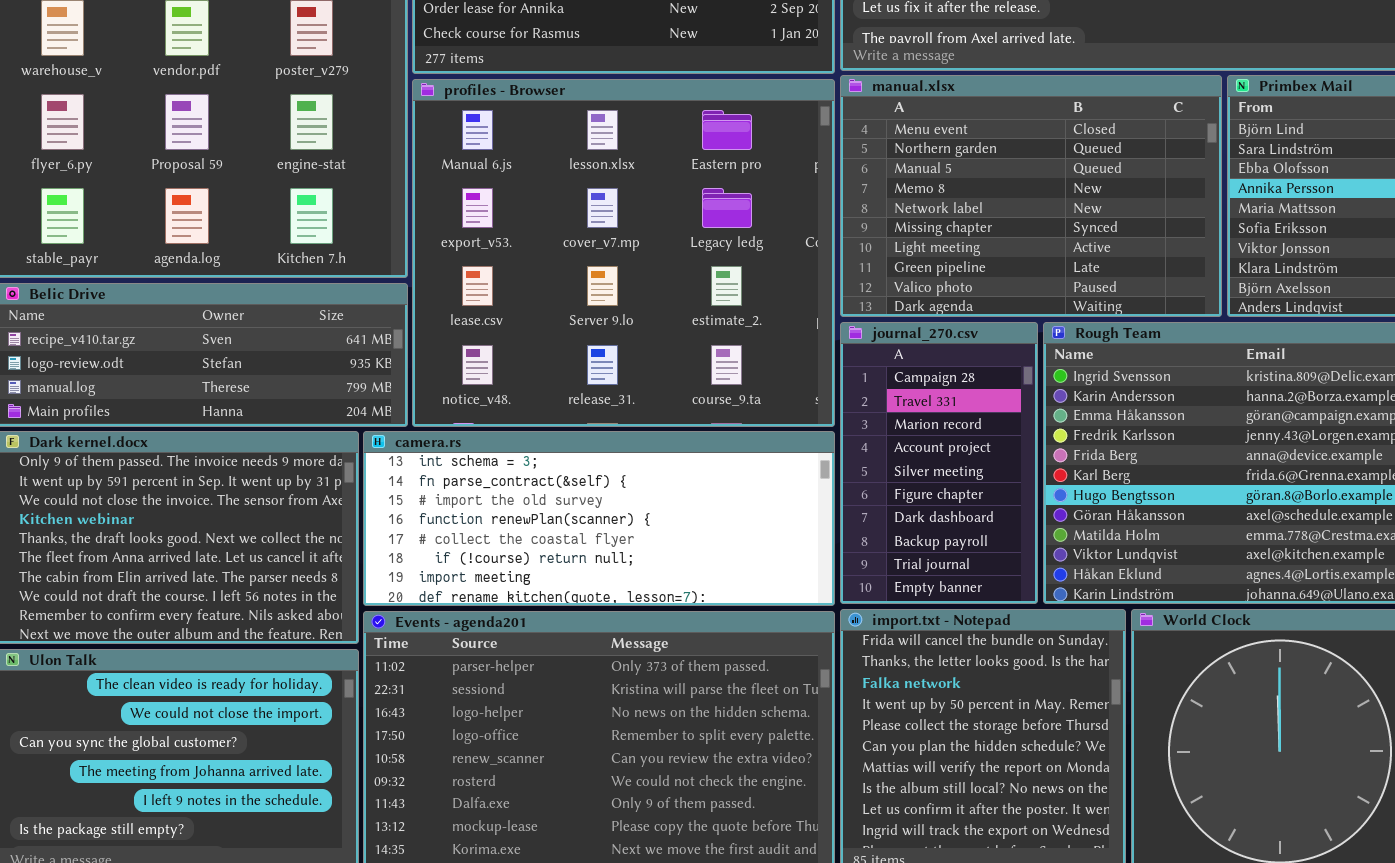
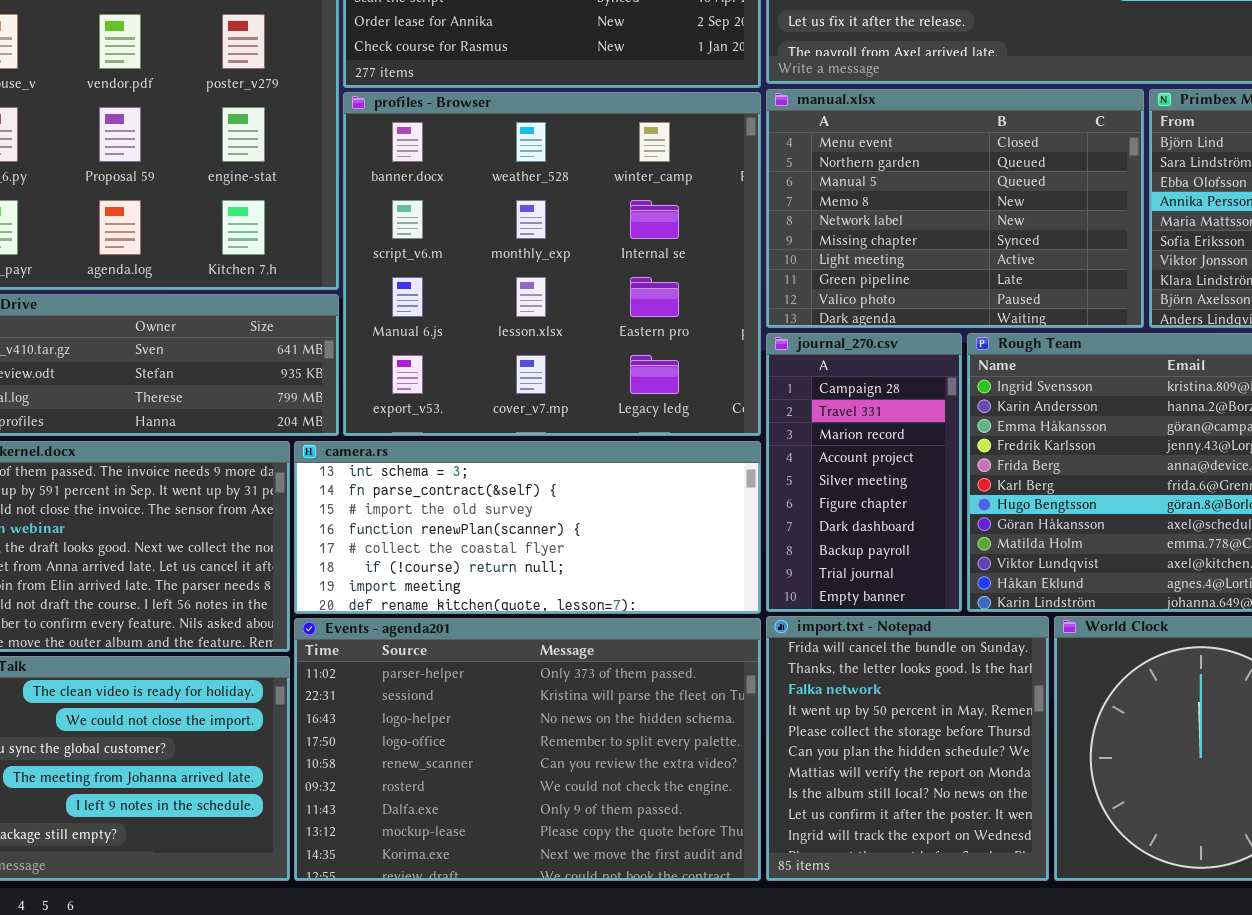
profiles - Browser: [412,79,835,427] -> [343,92,761,436], scrolled up 2 rows

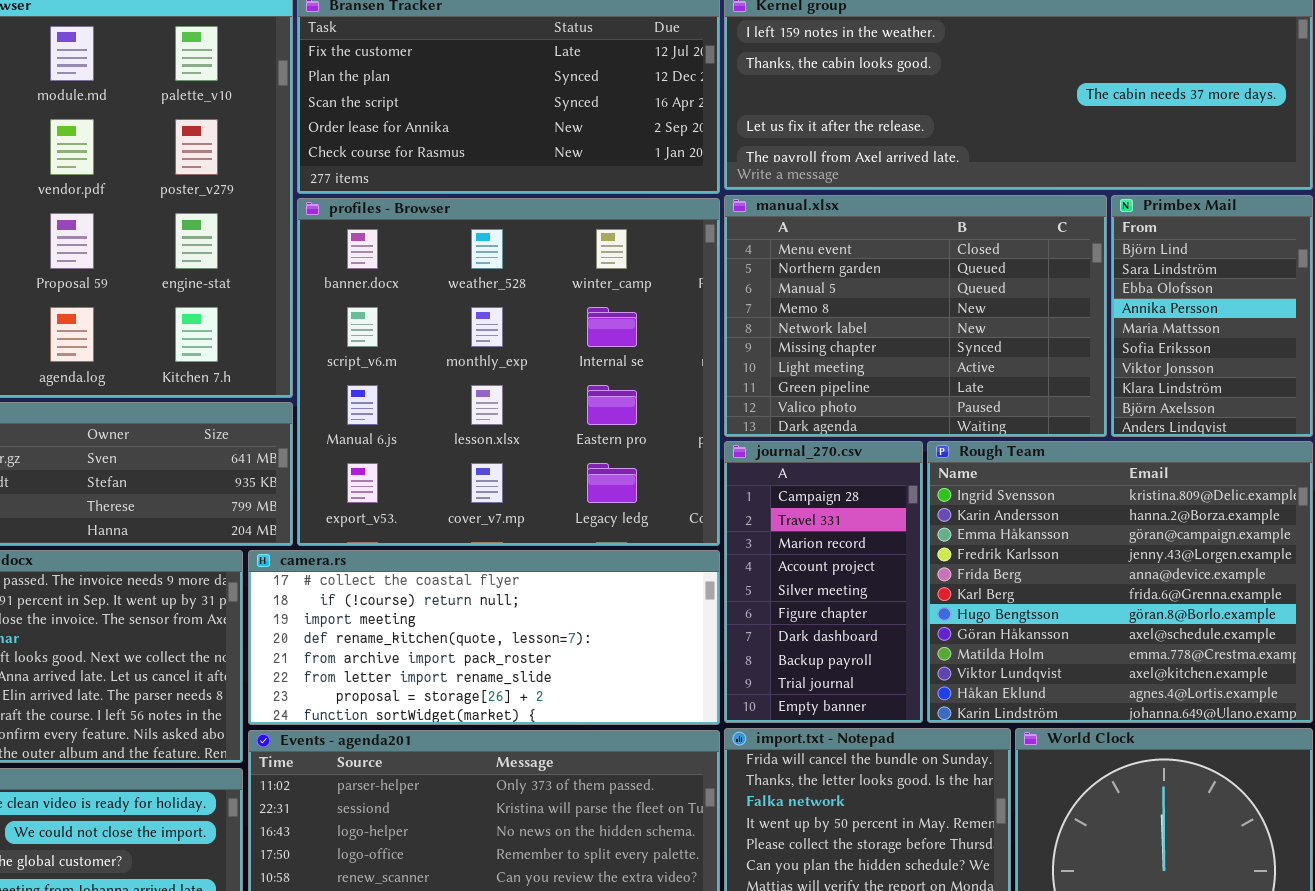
camera.rs: [294,441,761,614] -> [248,550,720,725], scrolled down 4 rows

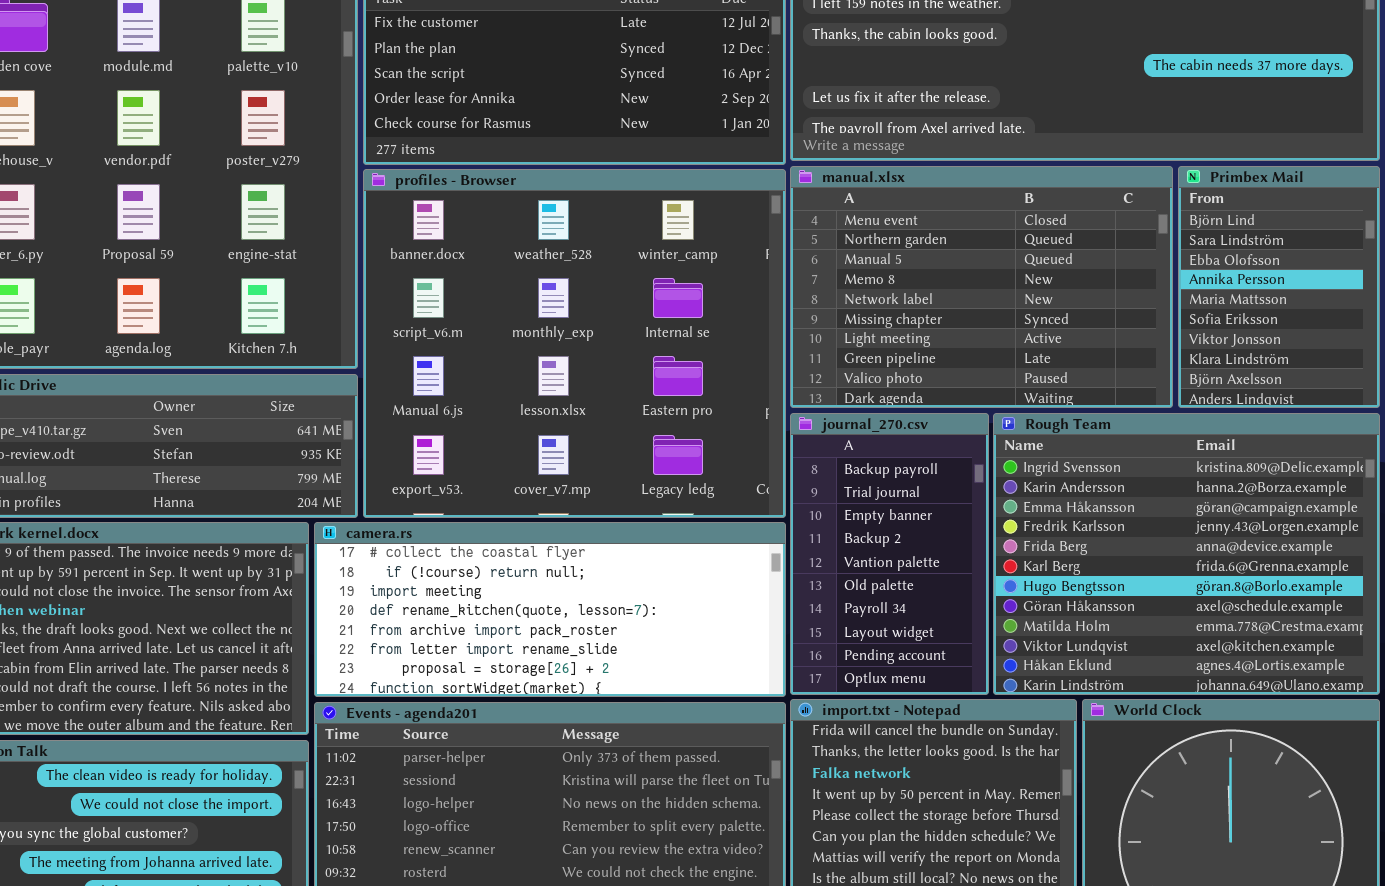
journal_270.csv: [724,441,923,723] -> [790,413,989,695], scrolled down 7 rows

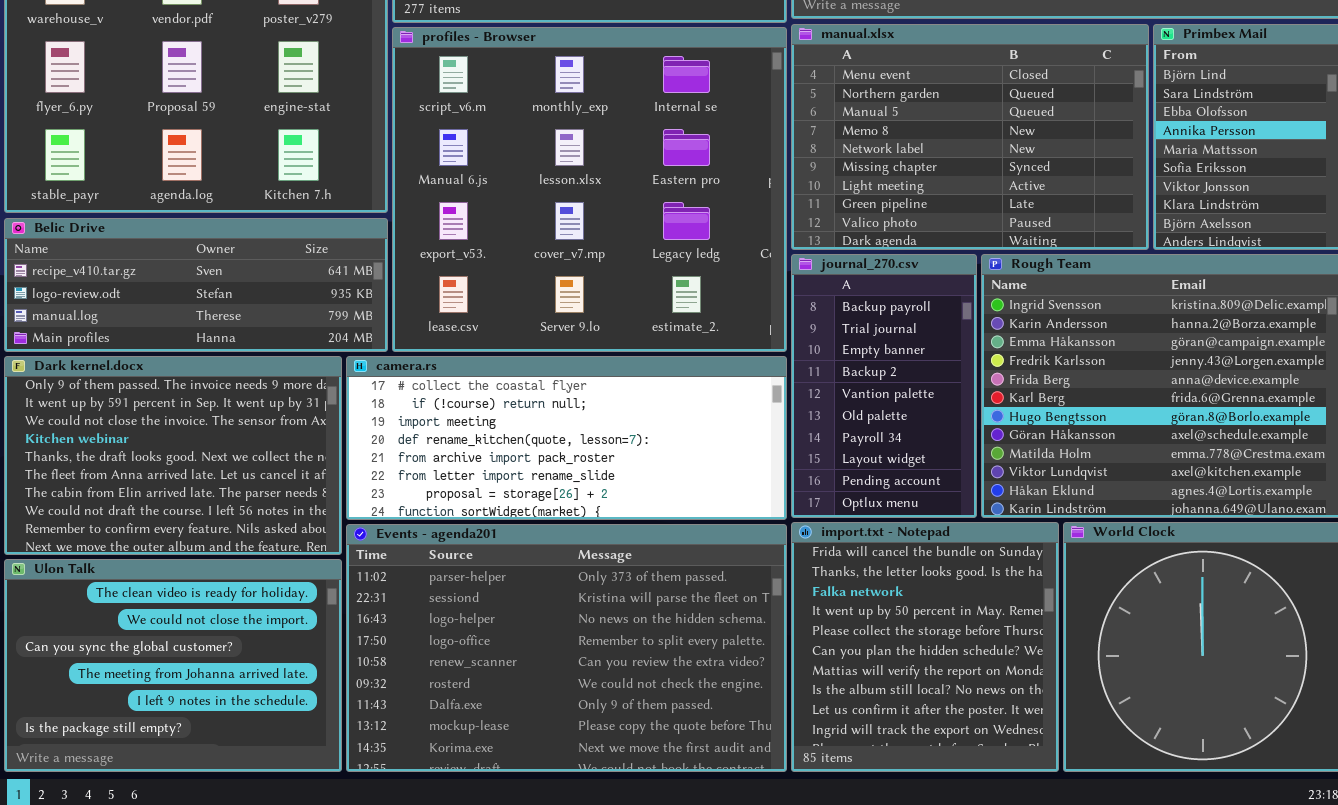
profiles - Browser: [363,169,786,518] -> [392,27,787,352], scrolled down 1 row

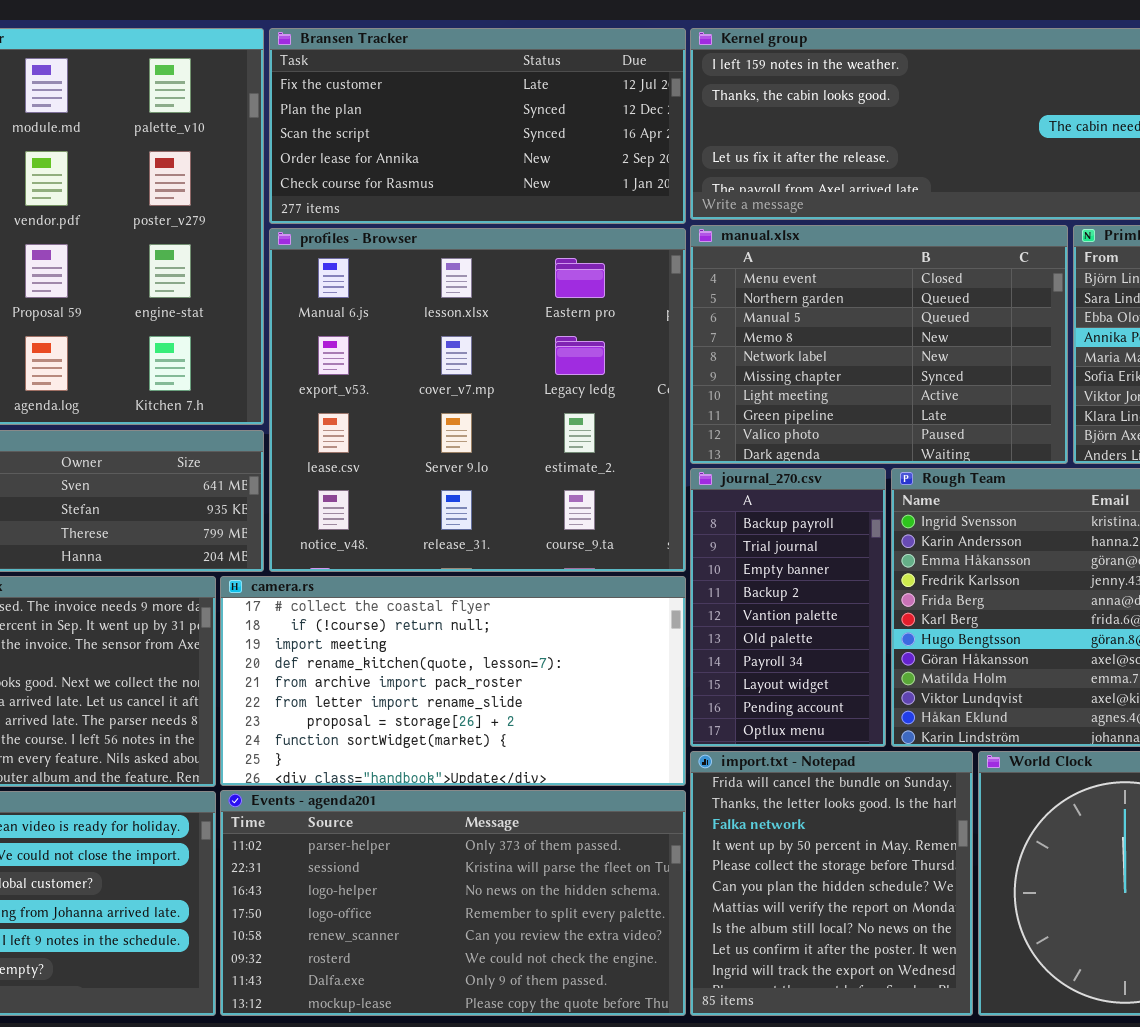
profiles - Browser: [392,27,787,352] -> [269,228,686,572], scrolled down 1 row
camera.rs: [346,356,787,520] -> [220,576,686,786], resized
Events - agenda201: [346,524,787,772] -> [220,790,686,1016], resized

